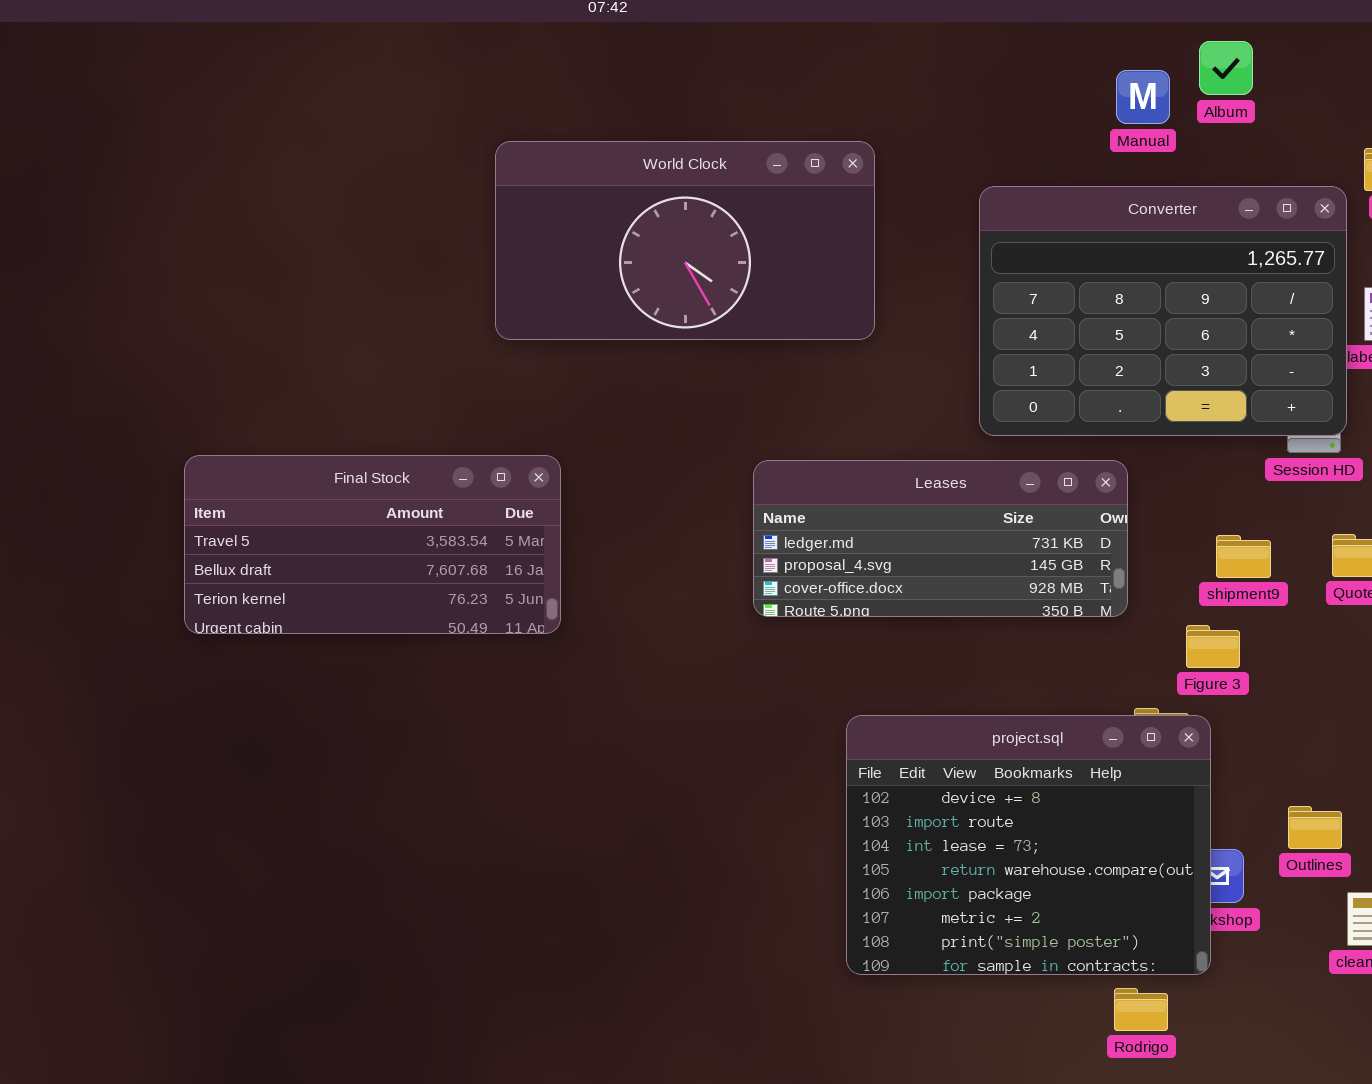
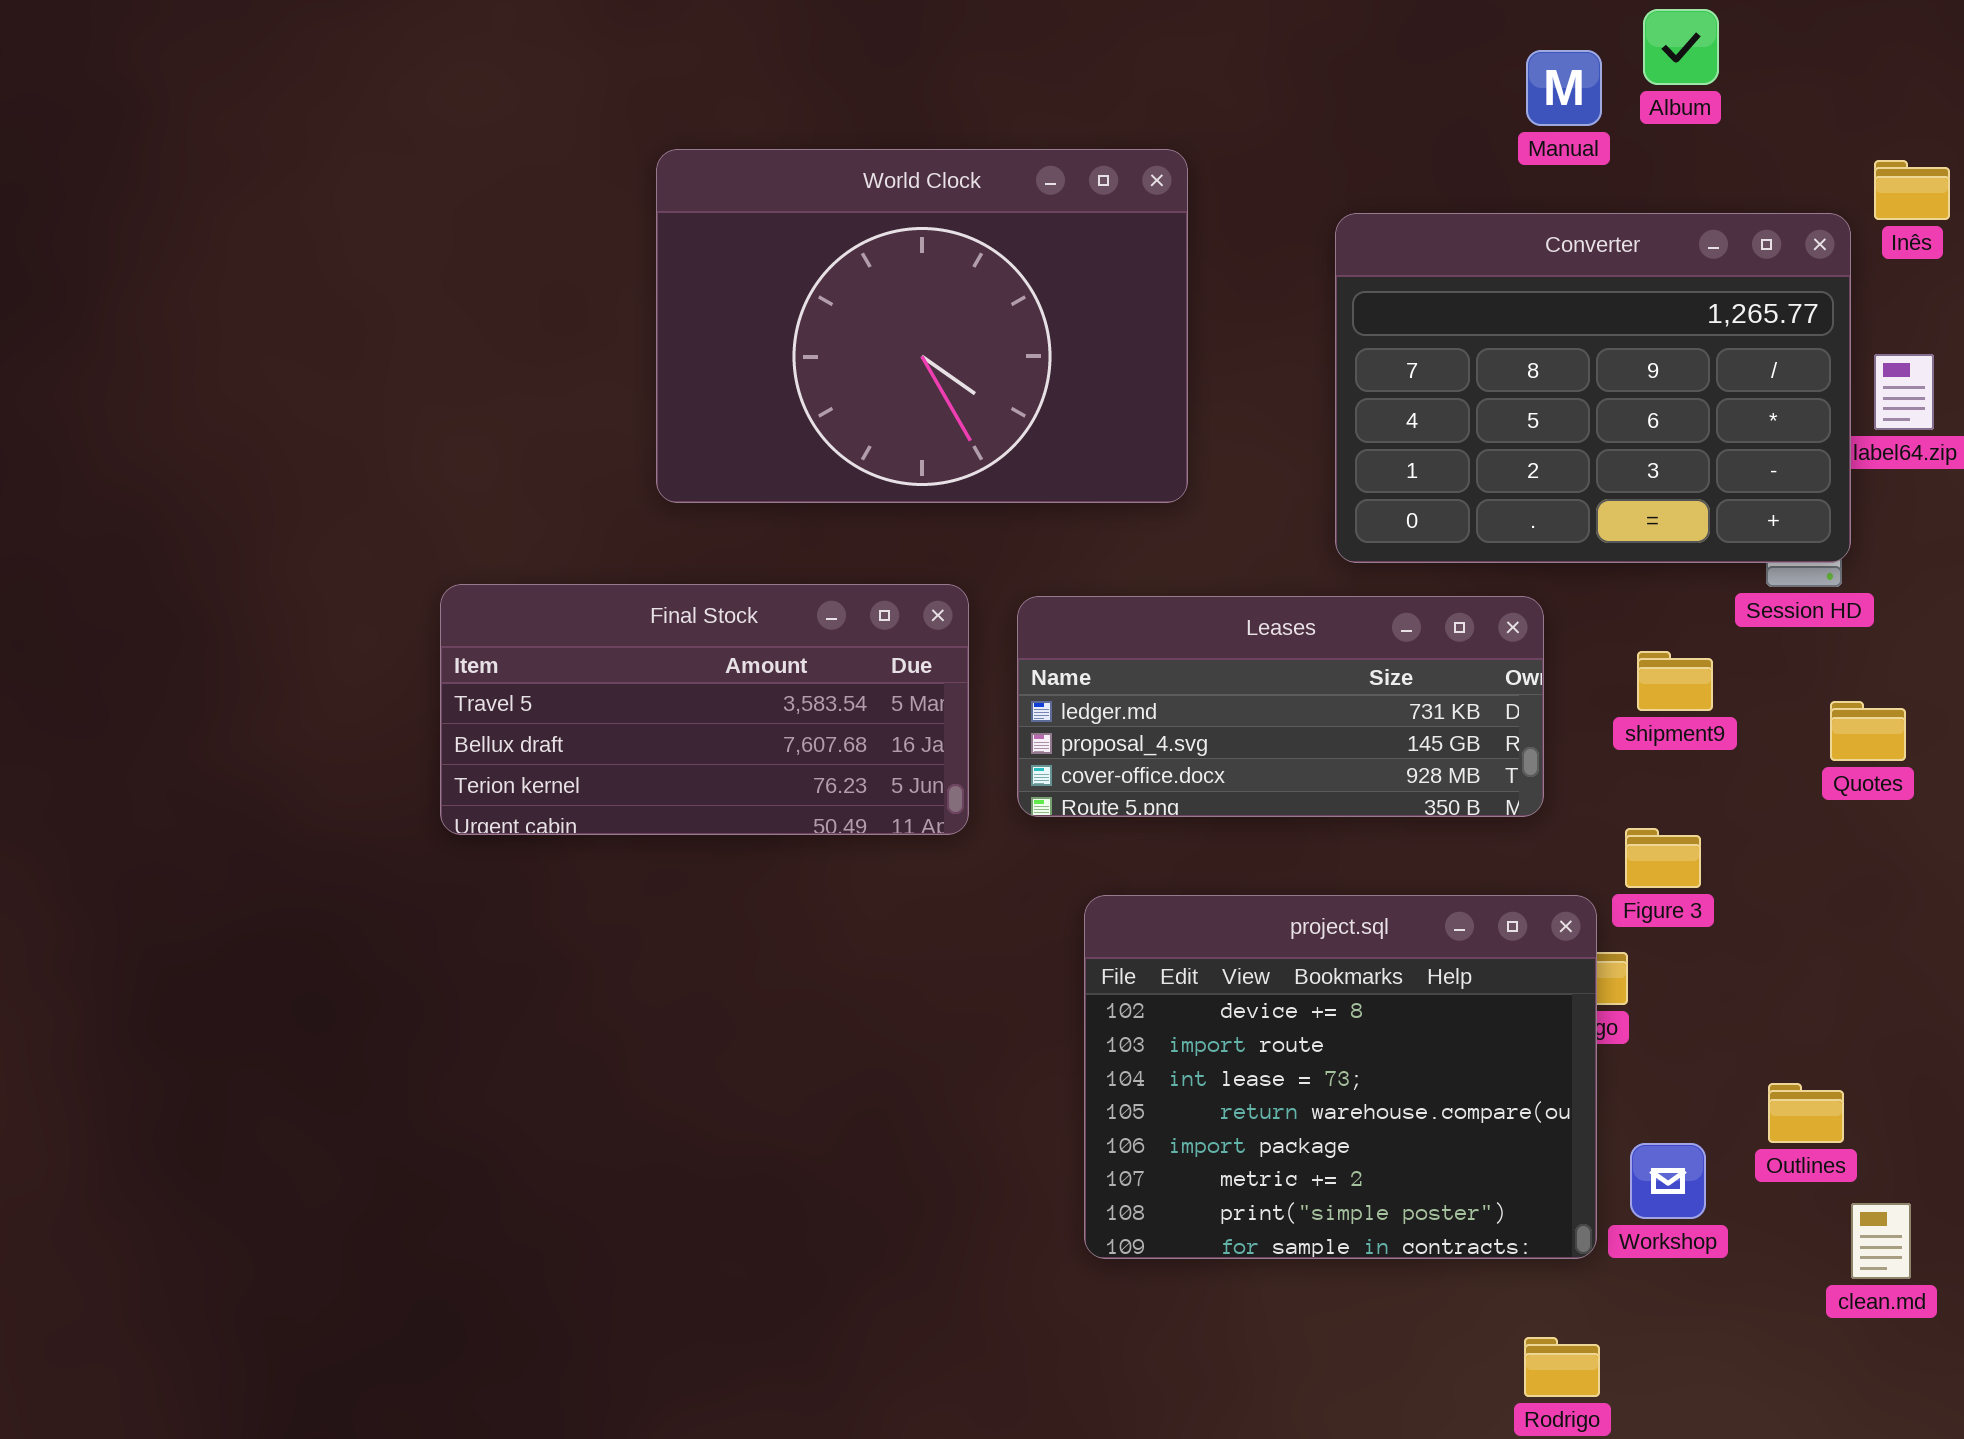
World Clock: [495,141,875,340] -> [656,149,1188,503], resized
Final Stock: [184,455,561,634] -> [440,584,969,835], moved
shipment9: [1216,535,1271,578] -> [1637,651,1713,711], moved
project.sql: [846,715,1211,975] -> [1084,895,1597,1259], moved

